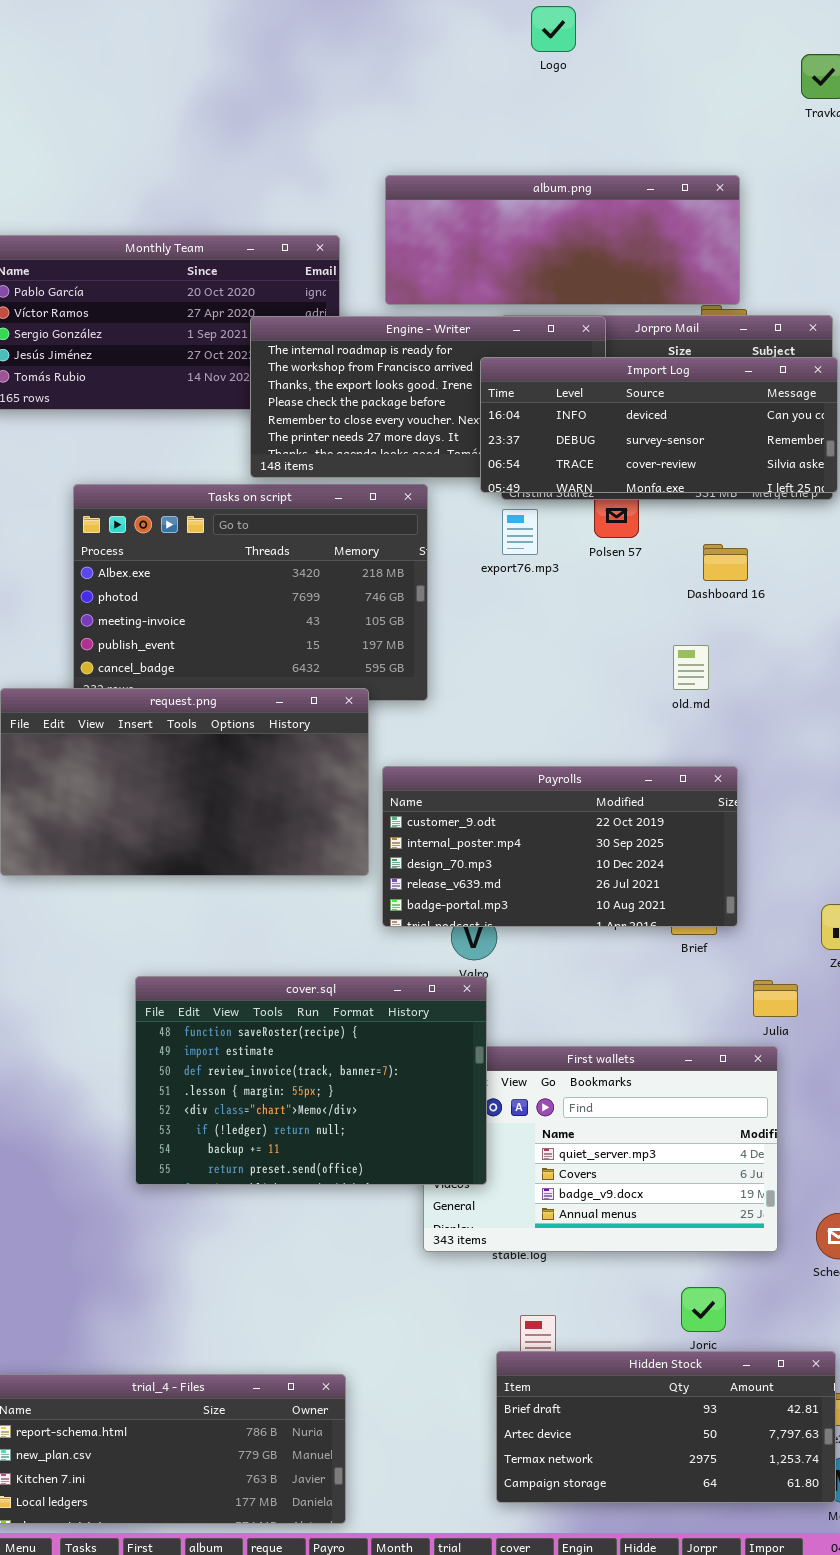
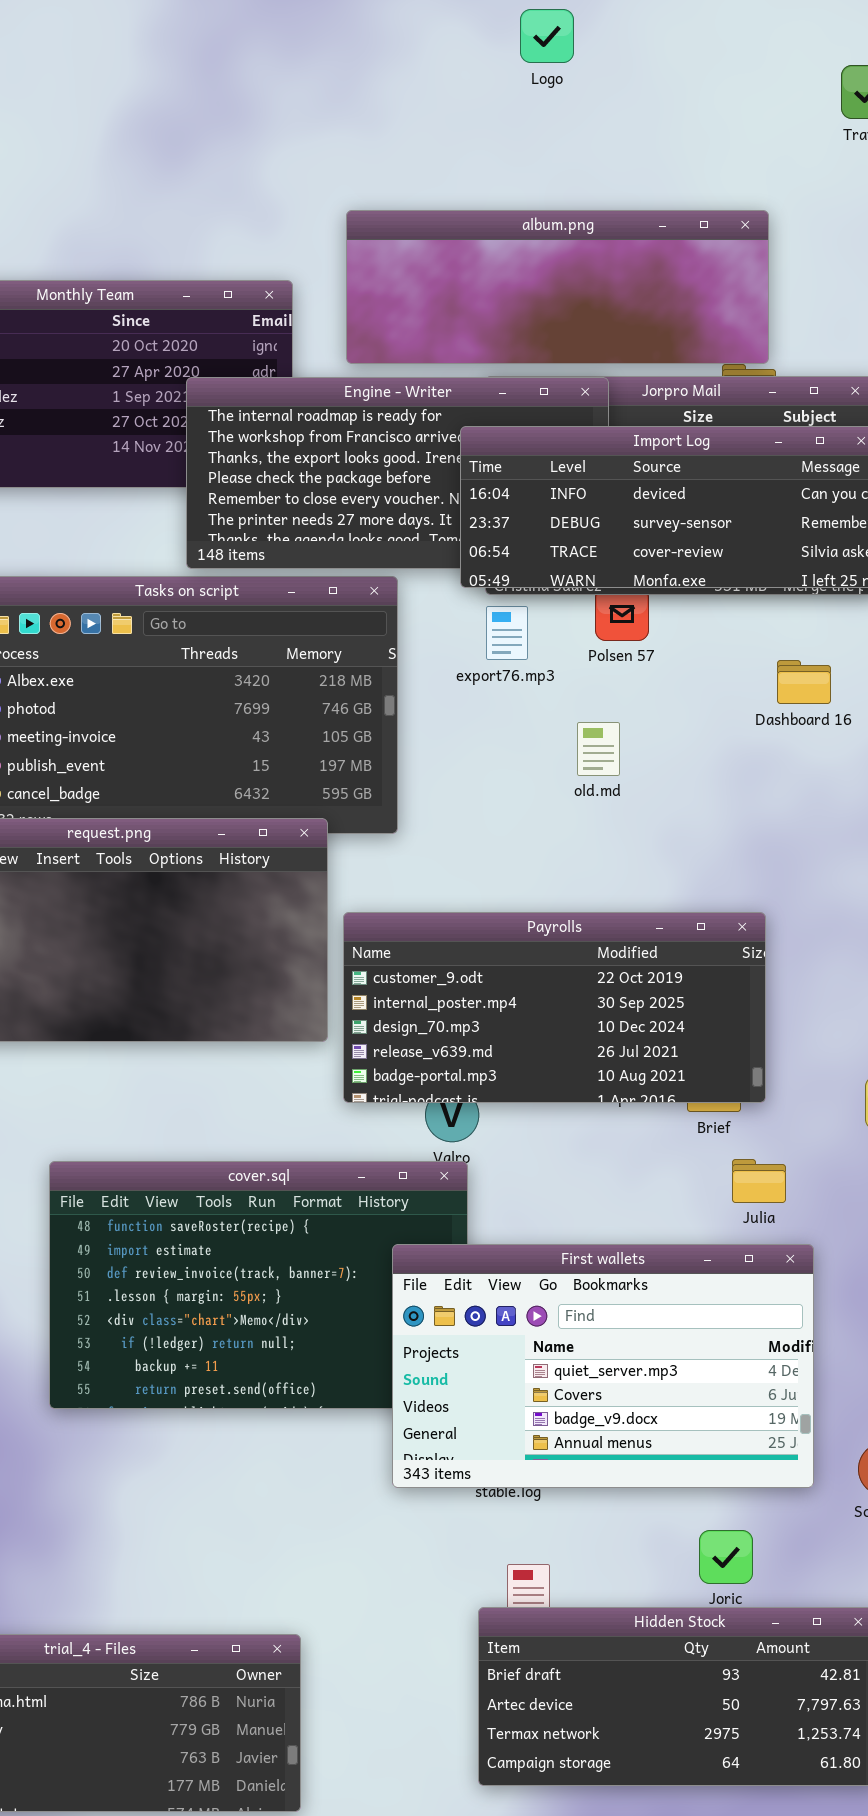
Dashboard 16: [703,544,748,581] -> [777,660,831,704], moved
old.md: [673,645,709,690] -> [577,722,620,776], moved
Julia: [753,980,798,1017] -> [732,1159,786,1203], moved
First wallets: [423,1046,778,1252] -> [392,1244,814,1488], raised

